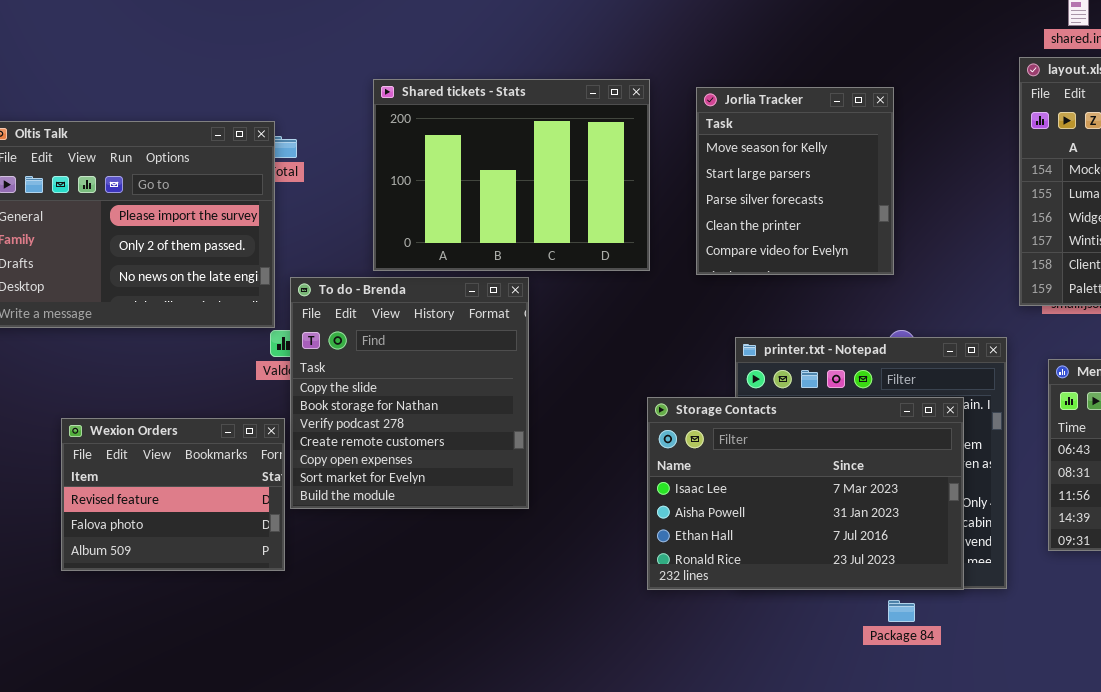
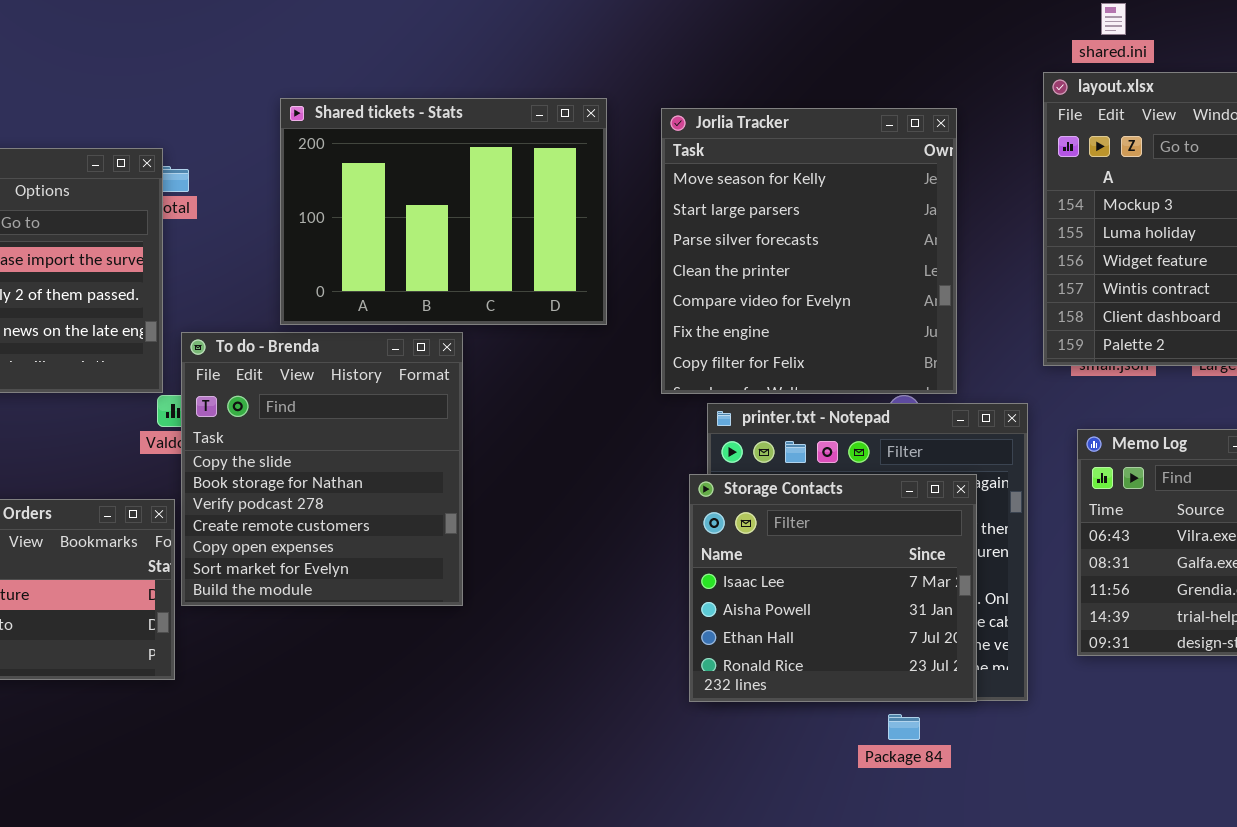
Jorlia Tracker: [696,87,894,275] -> [661,108,957,394], resized
Storage Contacts: [647,397,964,590] -> [689,474,977,702], resized

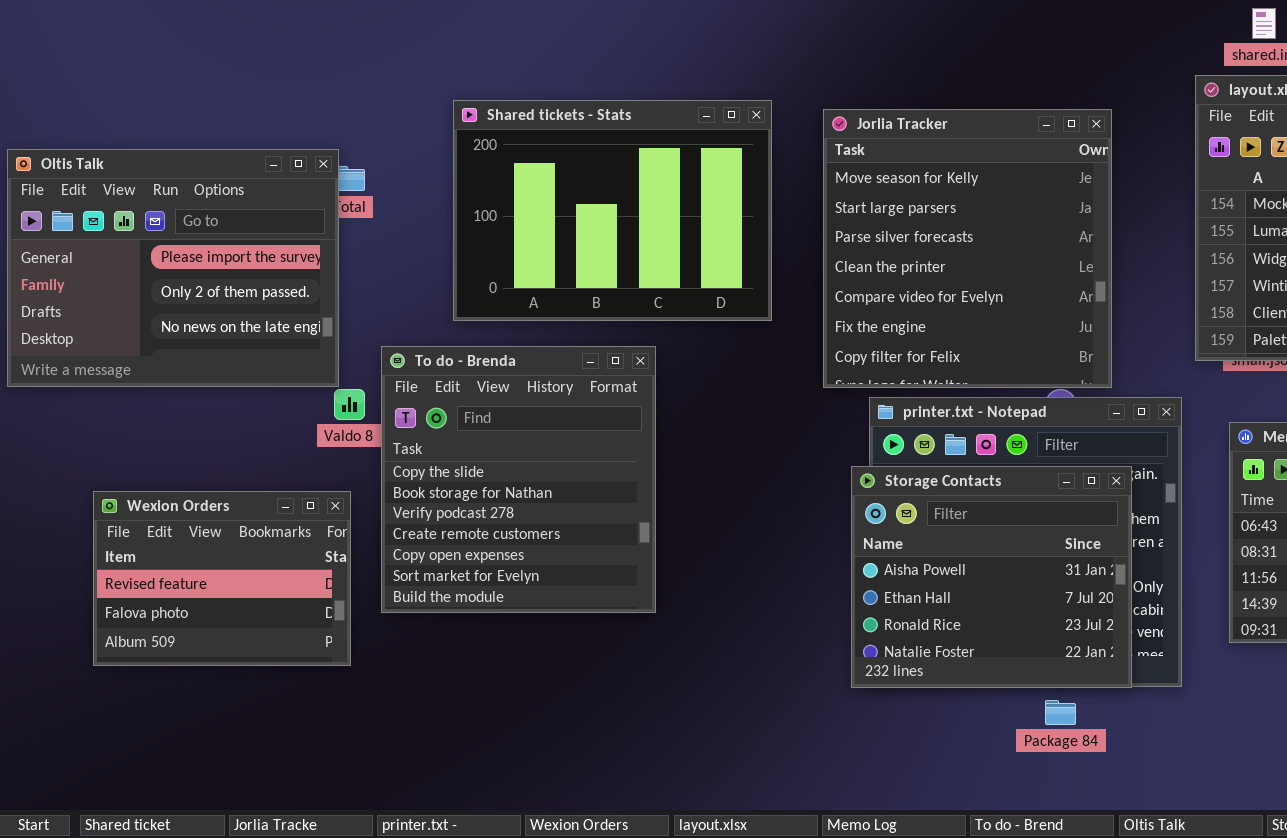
To do - Brenda: [181,332,463,606] -> [381,346,656,613], moved
Storage Contacts: [689,474,977,702] -> [851,466,1132,688], scrolled down 1 row

